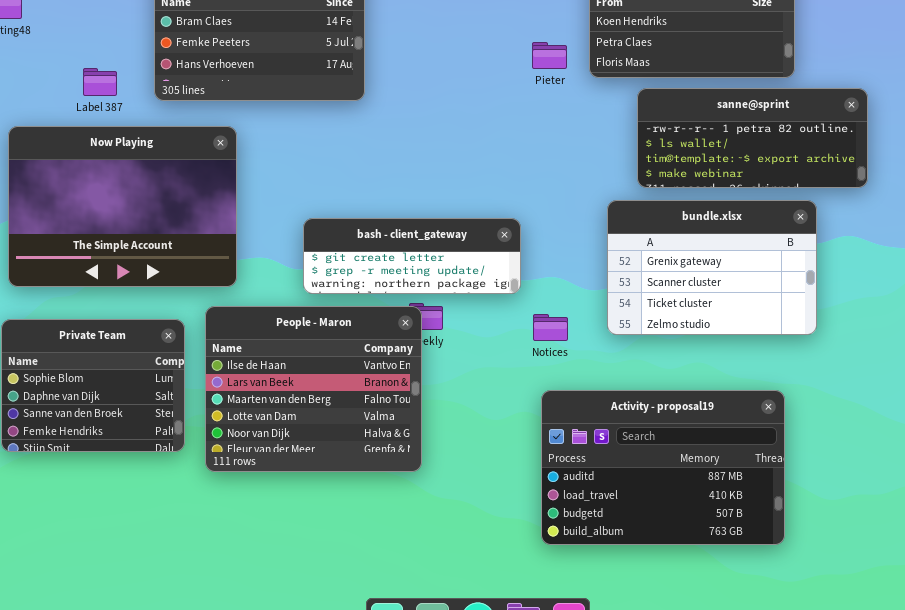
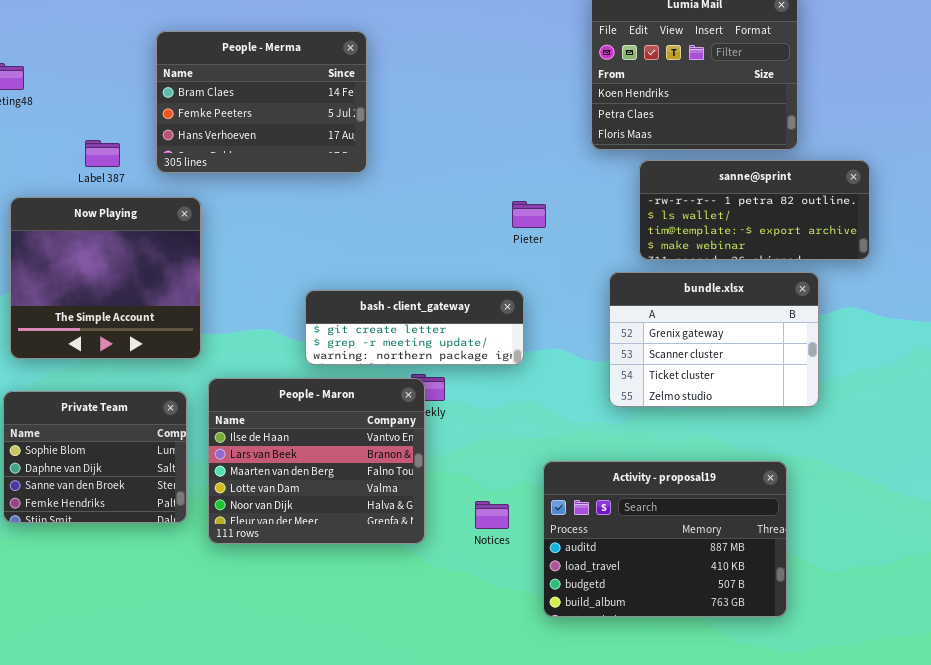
Pieter: [532,42,567,69] -> [512,201,546,228], moved
Now Playing: [8,126,237,287] -> [10,197,201,359], resized
Notices: [533,314,568,341] -> [475,501,509,529], moved

